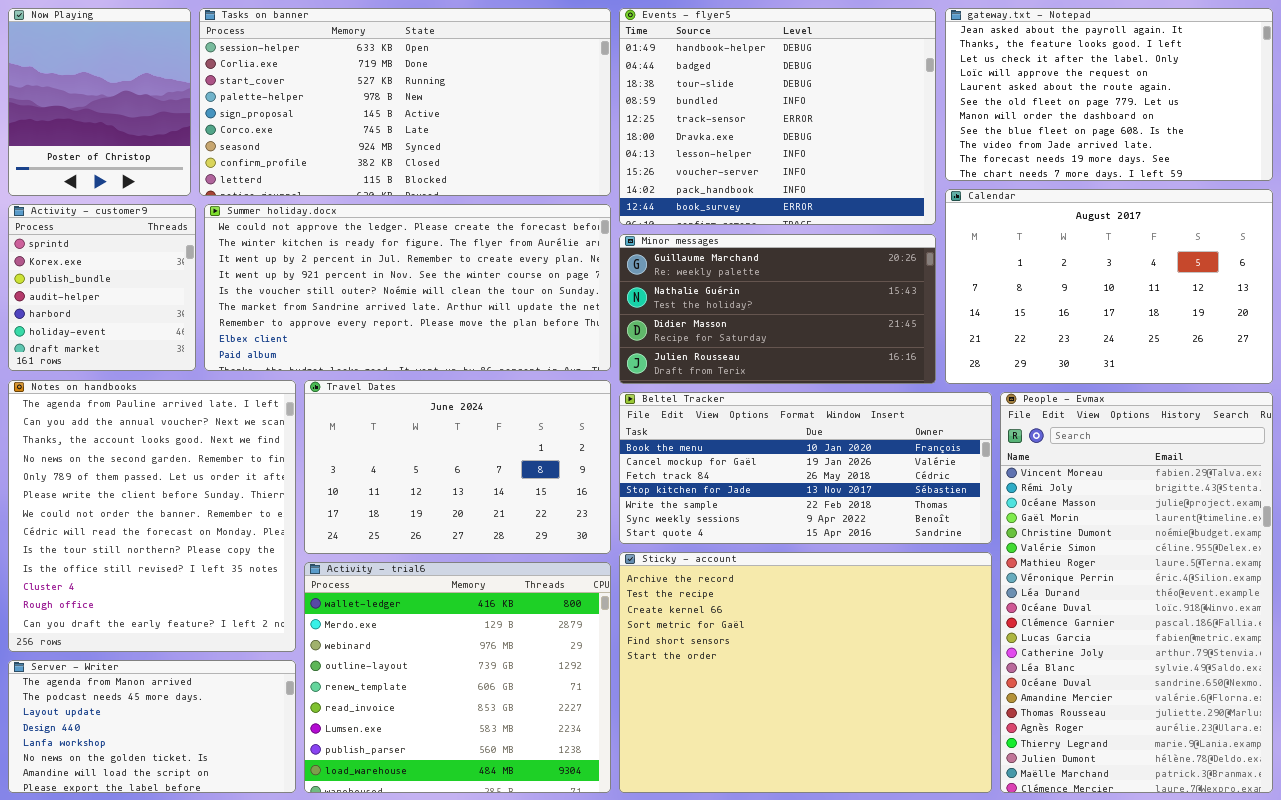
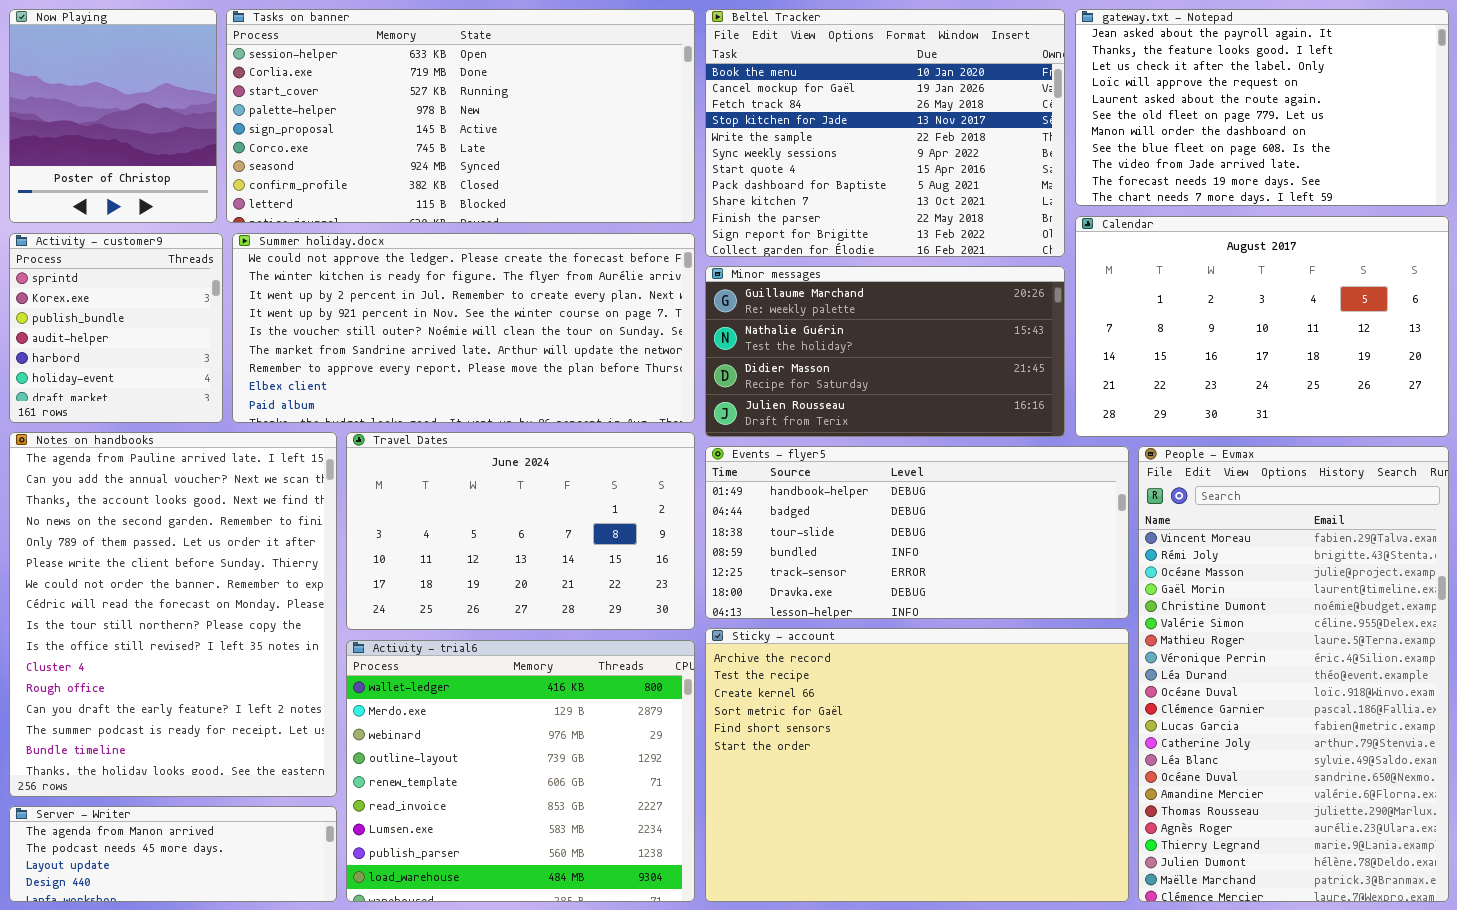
Events - flyer5: [619,8,936,225] -> [705,446,1129,619], moved, resized
Notes on handbooks: [8,380,296,652] -> [9,432,337,797], resized
Beltel Tracker: [619,392,992,544] -> [705,9,1065,257], moved, resized
Server - Writer: [8,660,296,793] -> [9,806,337,902], resized

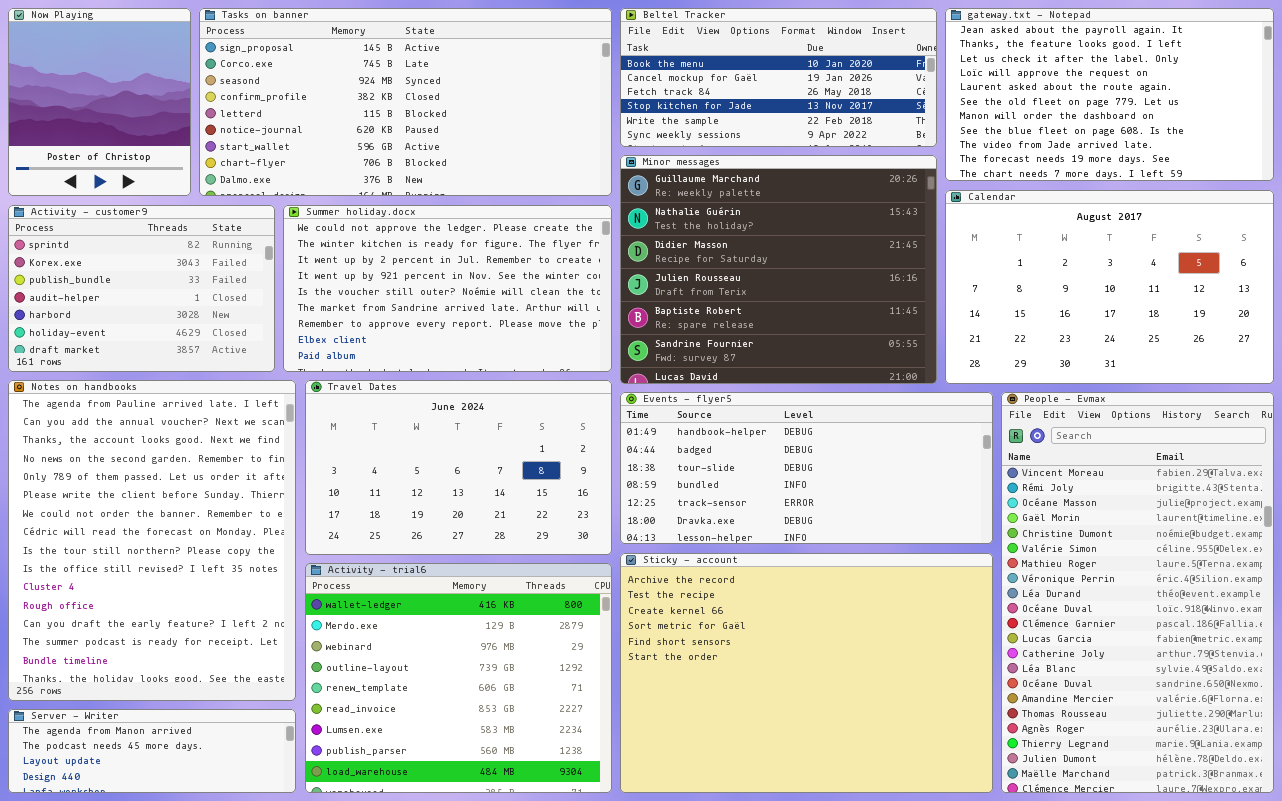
Tasks on banner: [226,9,695,223] -> [199,8,612,196], scrolled down 4 rows
Beltel Tracker: [705,9,1065,257] -> [620,8,937,147], resized
Activity - customer9: [9,233,223,423] -> [8,205,275,372], resized
Summer holiday.docx: [232,233,695,423] -> [283,205,612,372], resized
Minor messages: [705,266,1065,437] -> [620,155,937,384], resized

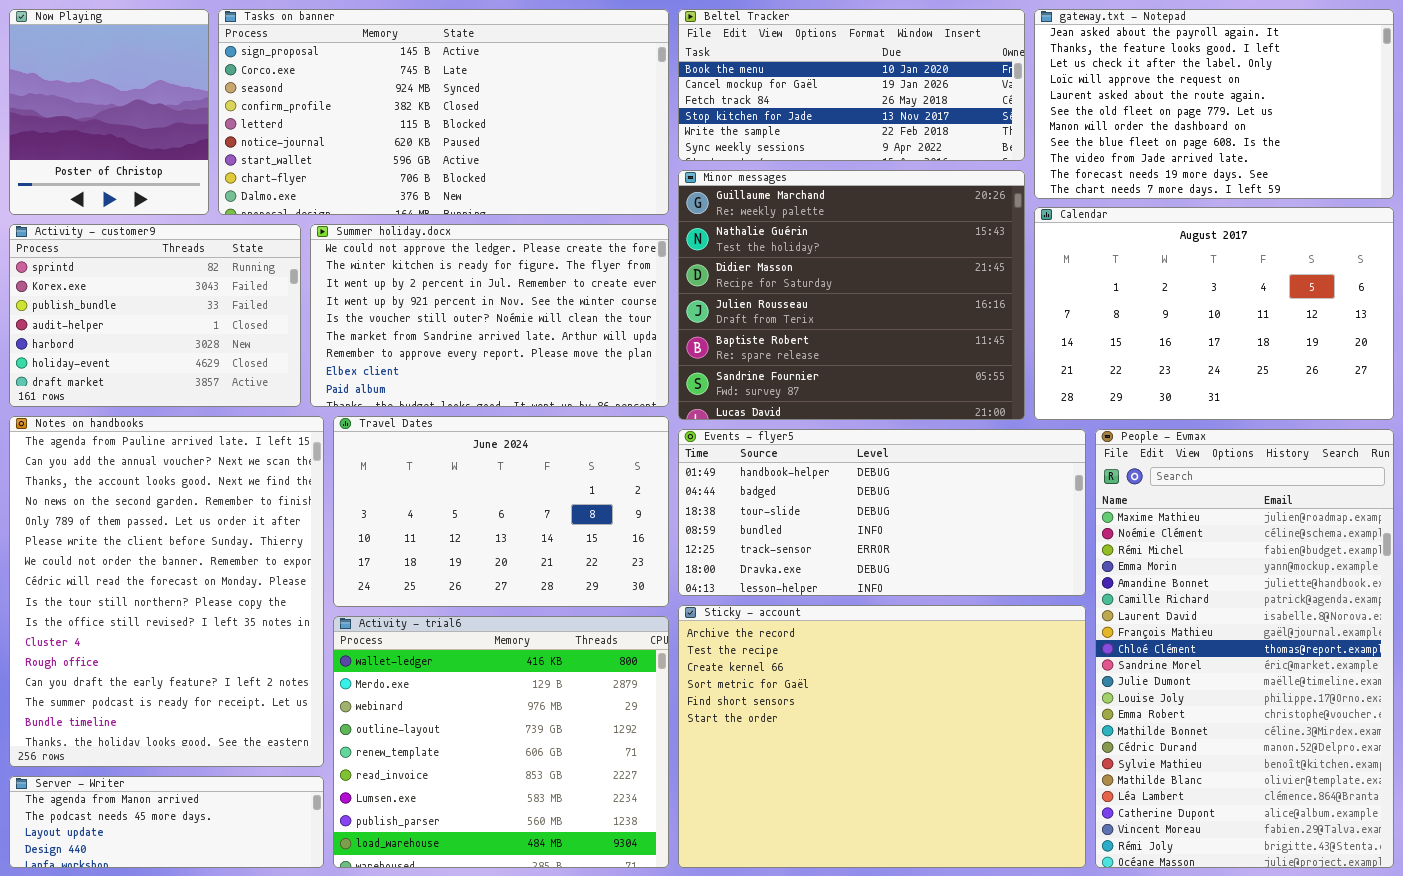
People - Evmax: [1001,392,1274,793] -> [1095,429,1394,868], scrolled up 19 rows

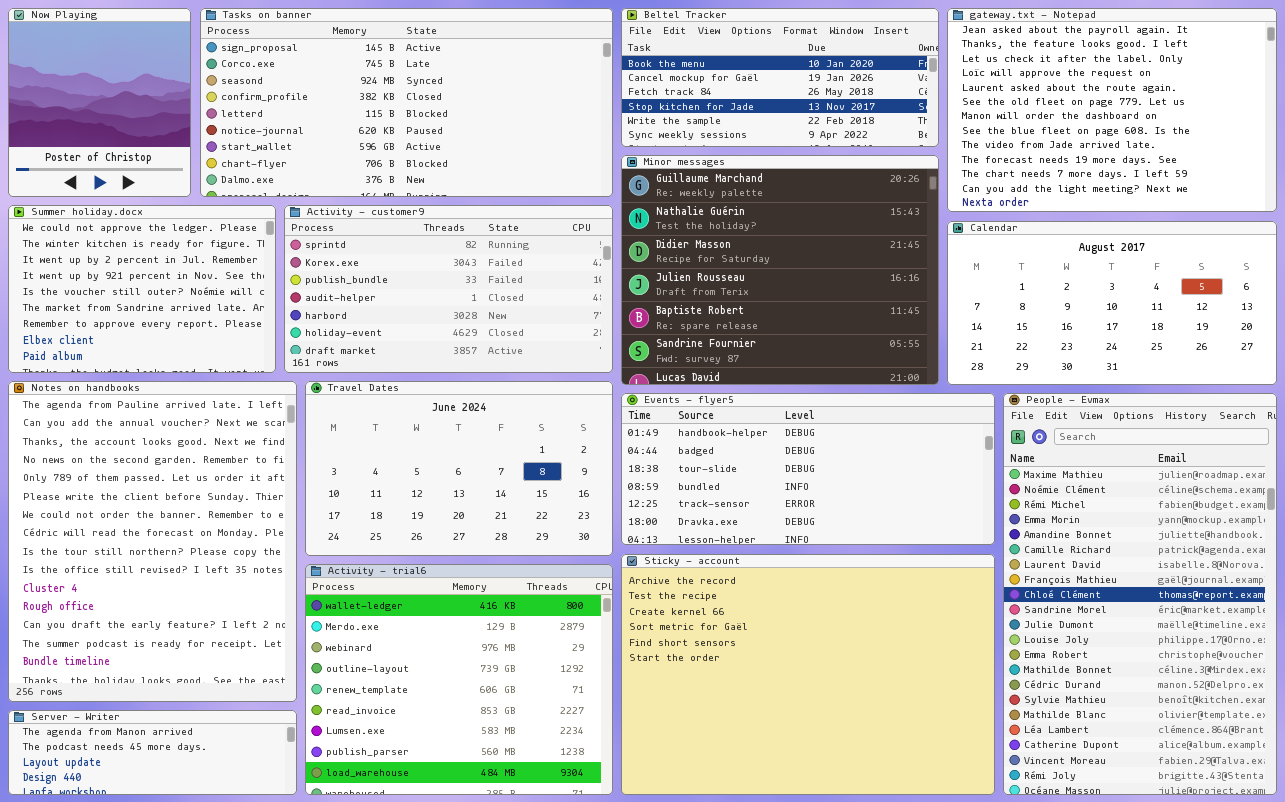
gateway.txt - Notepad: [1034,9,1394,199] -> [947,8,1277,212], resized
Calendar: [1034,207,1394,420] -> [947,221,1277,385], resized
Activity - customer9: [9,224,301,407] -> [284,205,613,373], moved, resized
Summer holiday.docx: [310,224,669,407] -> [8,205,276,373], moved, resized

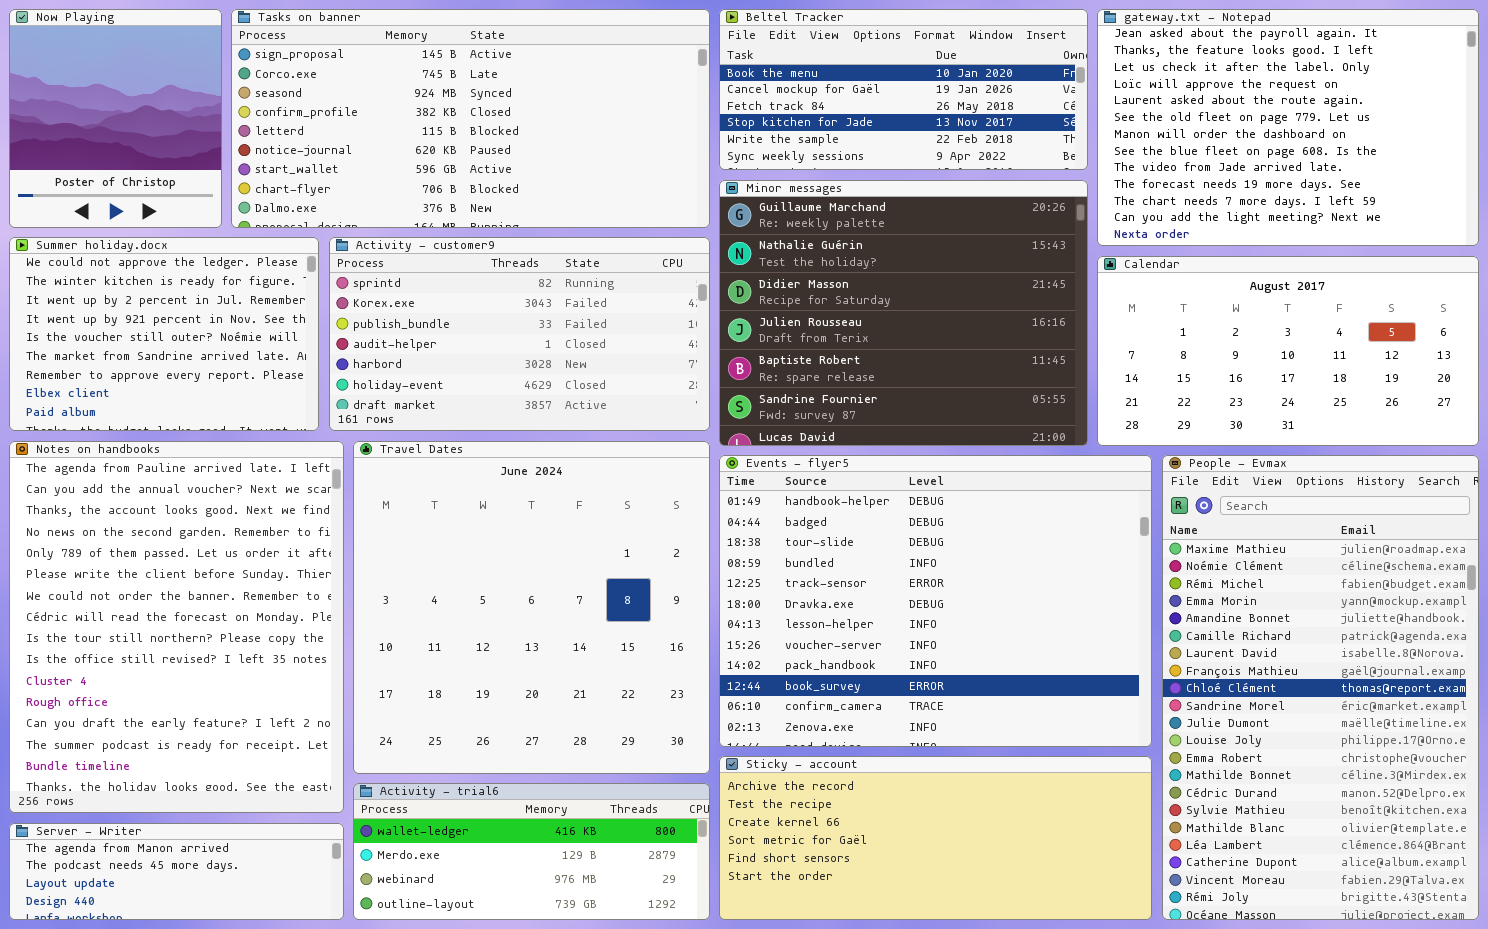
Travel Dates: [305,381,613,556] -> [353,441,710,774], resized
Events - flyer5: [621,393,995,545] -> [719,455,1152,747], resized
Sticky - account: [621,554,995,795] -> [719,756,1152,920], resized
Activity - trial6: [305,564,613,795] -> [353,783,710,920], resized

